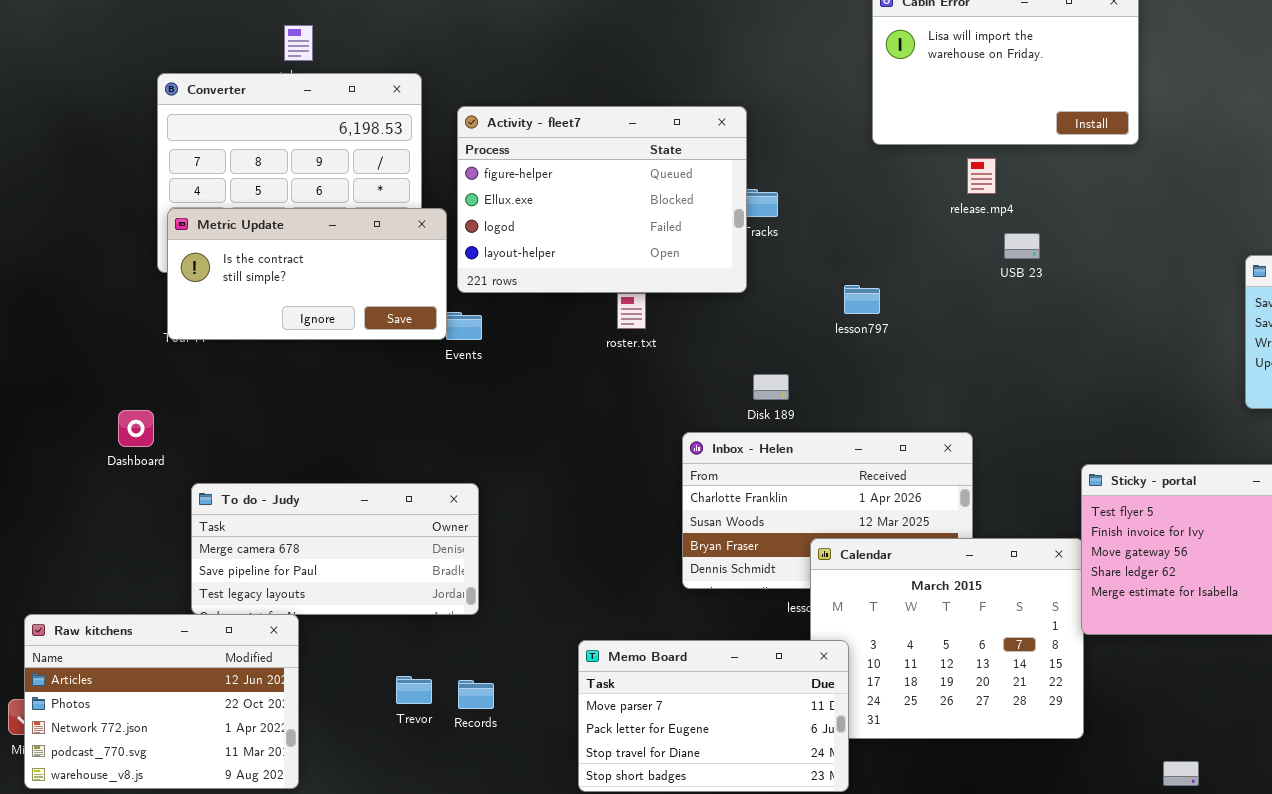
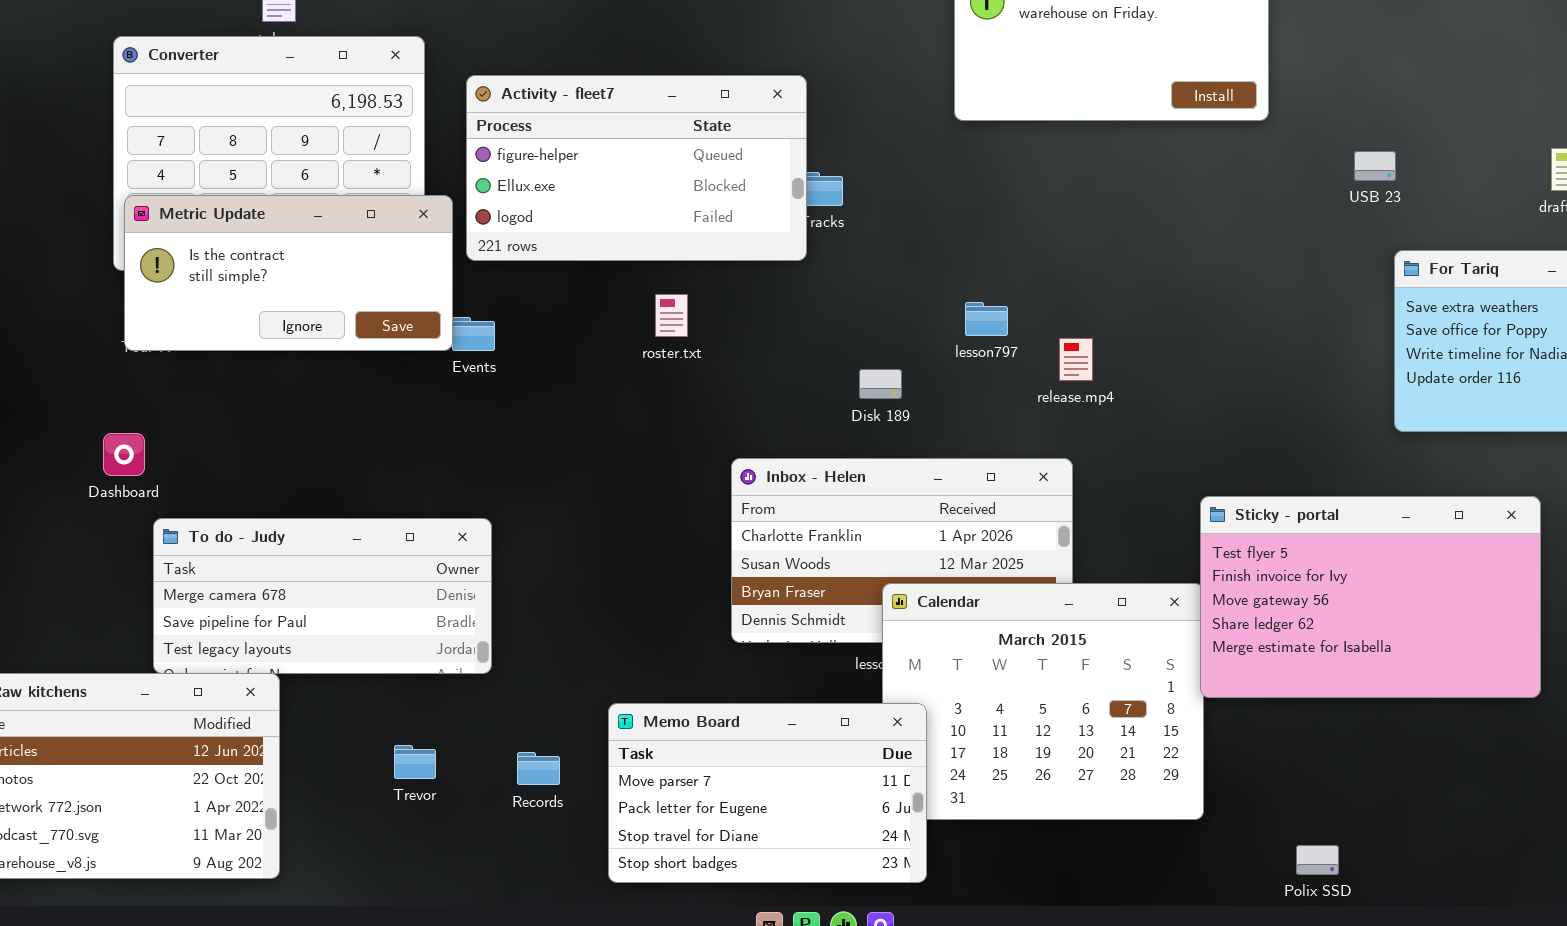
Activity - fleet7: [457,106,747,293] -> [466,75,807,261], resized
release.mp4: [967,158,996,194] -> [1059,338,1093,381], moved
USB 23: [1004,233,1040,259] -> [1354,151,1396,181], moved
lesson797: [844,285,880,314] -> [965,302,1008,336], moved
Disk 189: [753,374,789,400] -> [859,369,902,399], moved
Dashboard: [118,410,154,447] -> [103,433,145,476], moved
Records: [458,680,494,709] -> [517,752,560,785], moved

